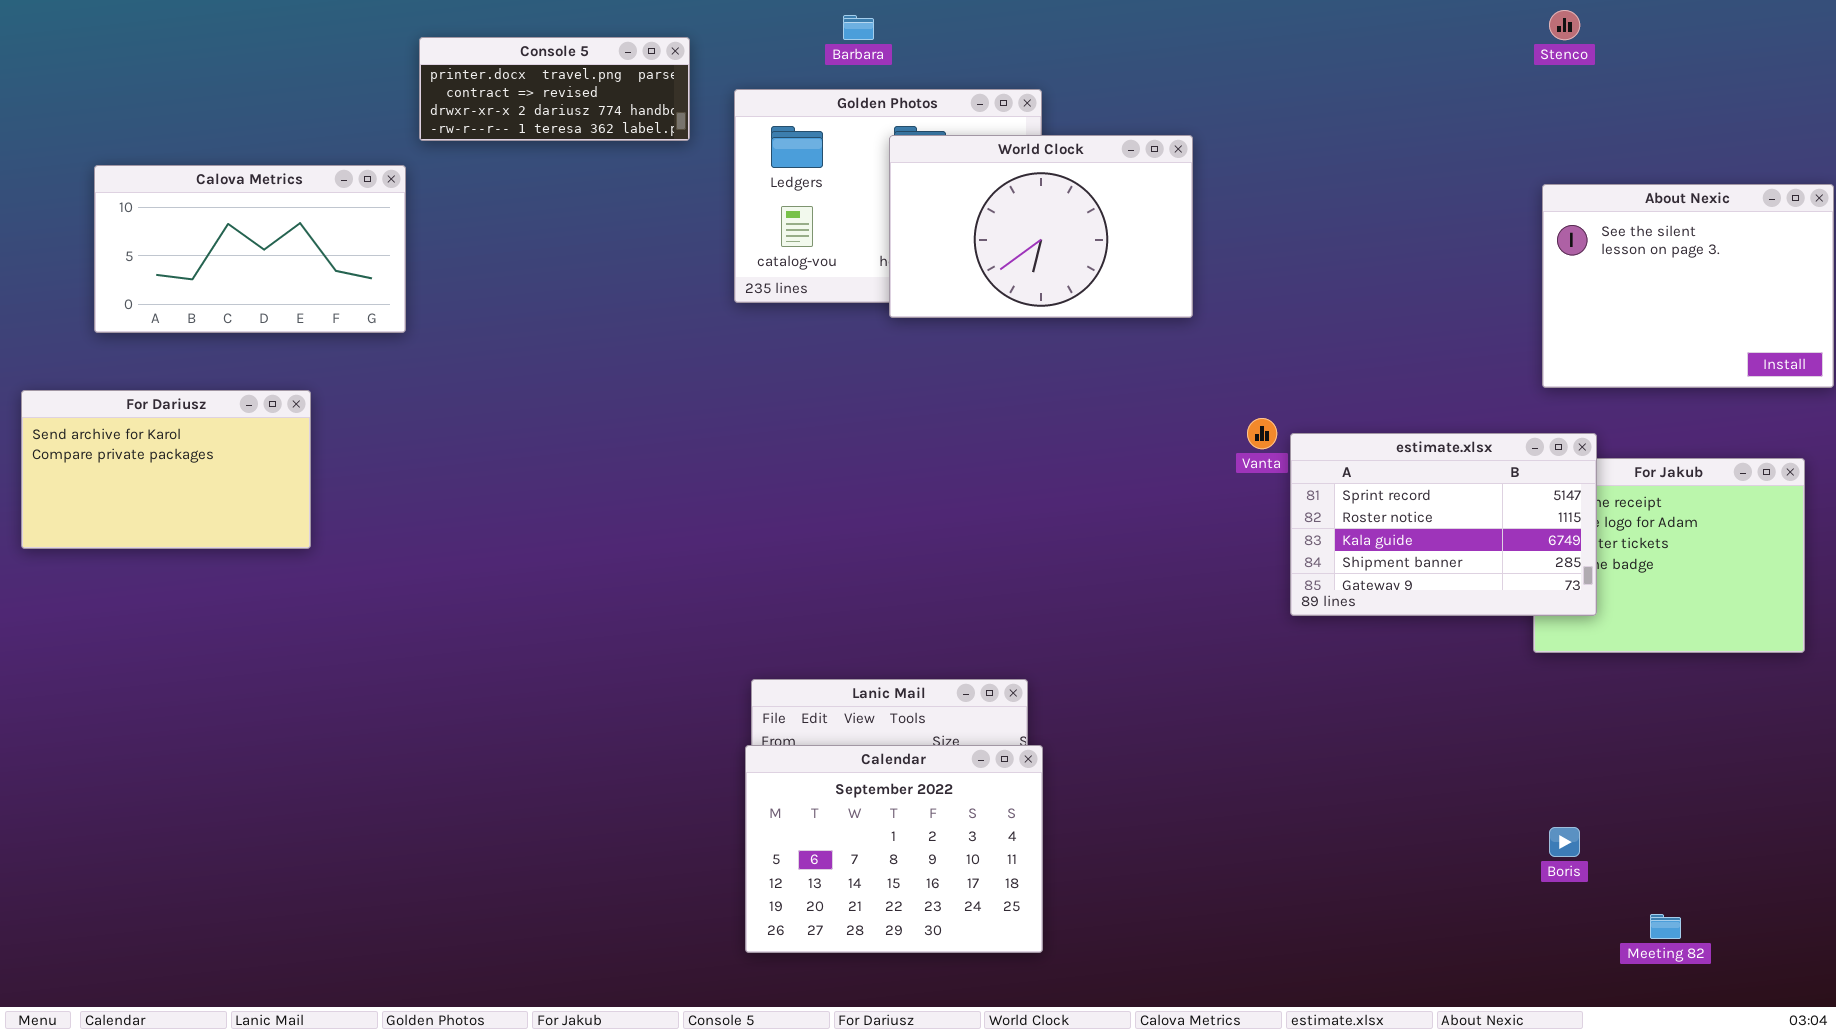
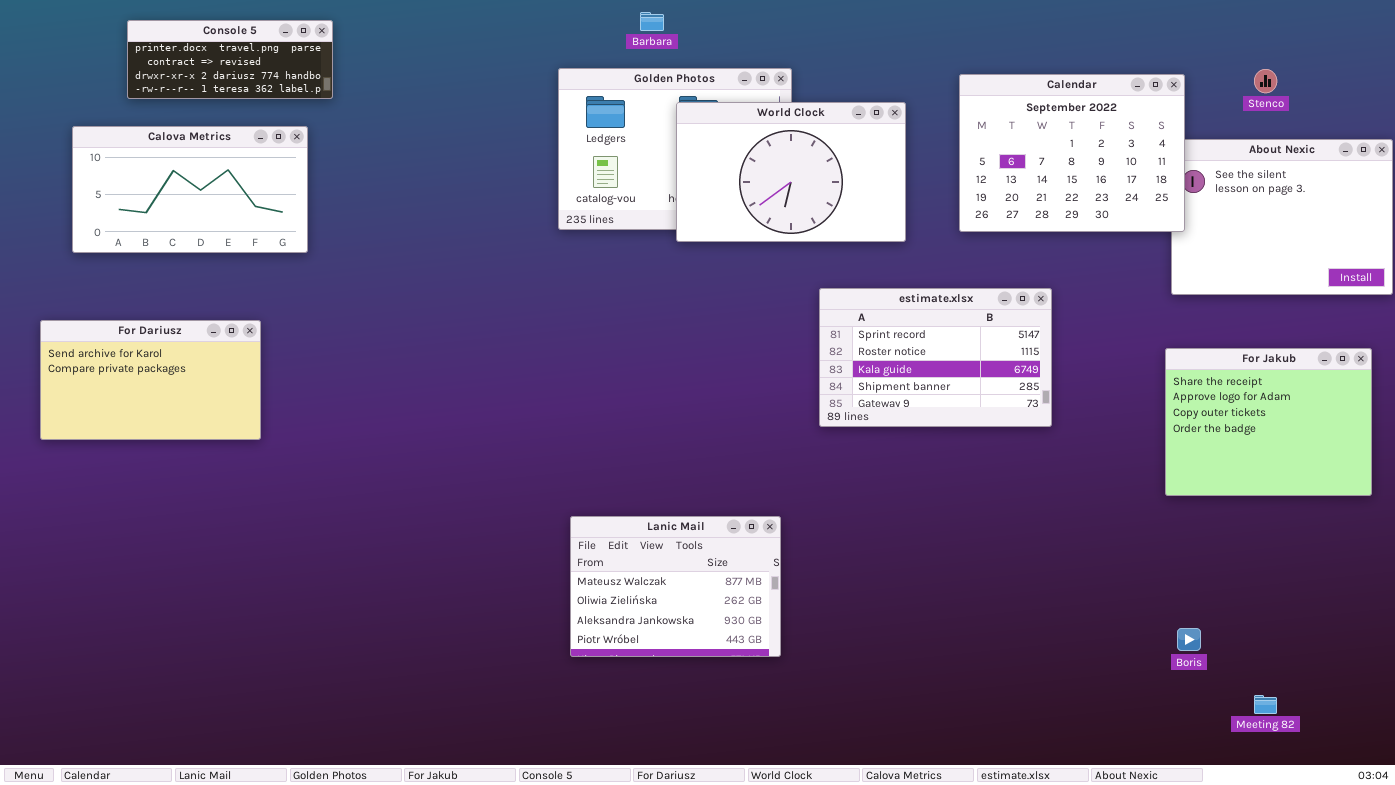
Stenco: [1549,10,1580,40] -> [1254,69,1277,93], moved
Console 5: [419,37,690,141] -> [127,20,333,99], moved
For Dariusz: [21,390,311,549] -> [40,320,261,440], moved
estimate.xlsx: [1290,433,1597,616] -> [819,288,1052,427], moved
Calendar: [745,745,1043,953] -> [959,74,1185,232], moved

